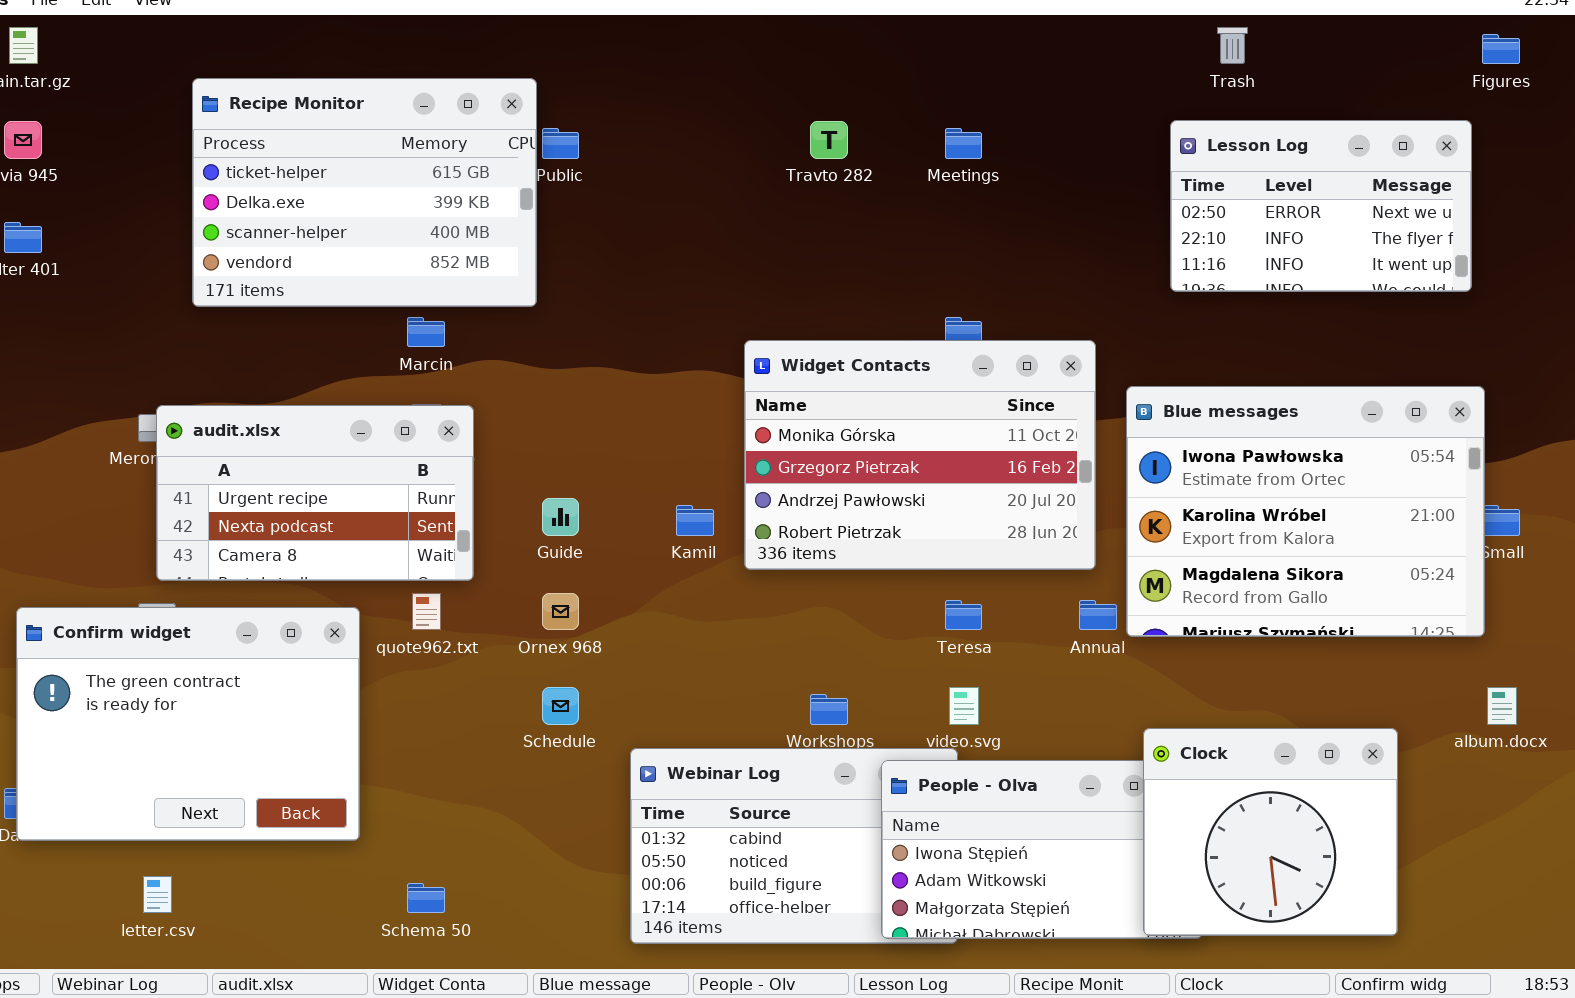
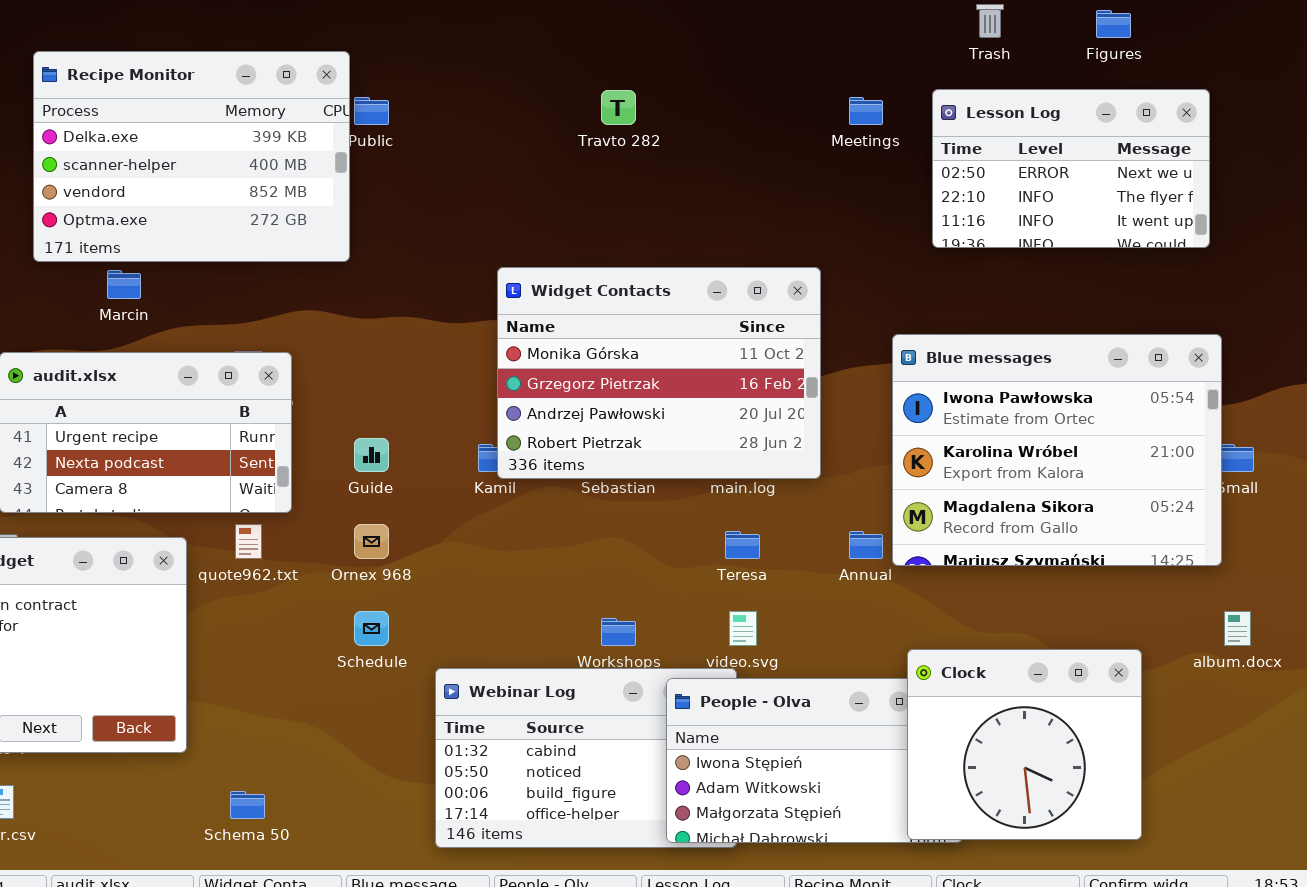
Figures: [1482,34,1520,64] -> [1096,10,1131,38], moved
Recipe Monitor: [192,78,537,307] -> [33,51,350,262], scrolled down 1 row
Meetings: [945,128,982,159] -> [849,97,883,125], moved
Marcin: [407,317,445,347] -> [107,270,141,299], moved
Widget Contacts: [744,340,1096,570] -> [497,267,821,479], moved

